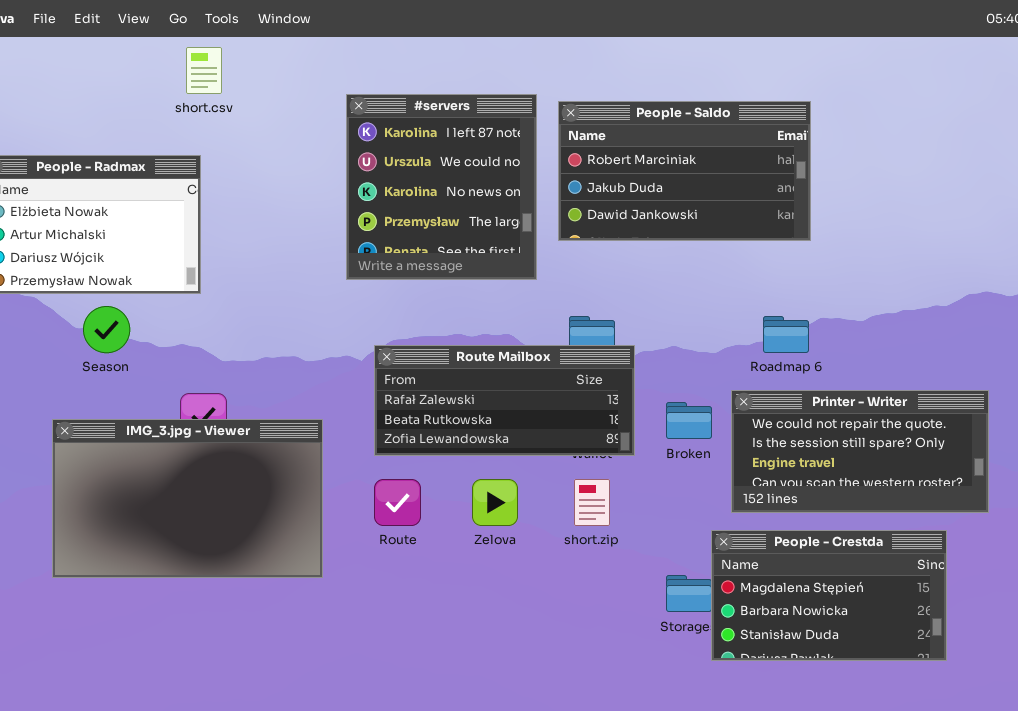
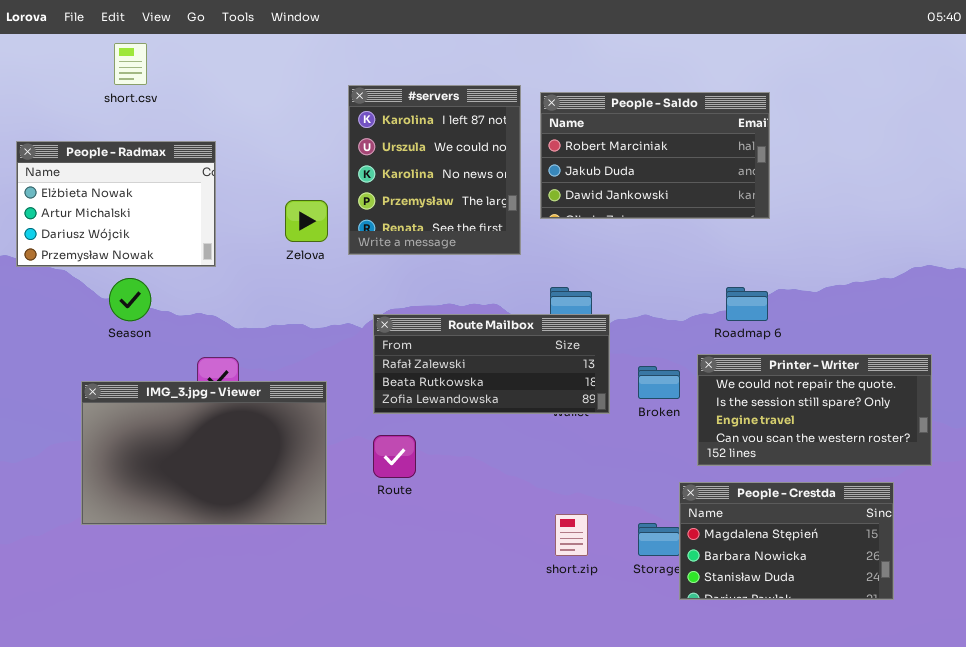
short.csv: [186,47,222,94] -> [114,43,147,85], moved
Zelova: [472,479,518,526] -> [285,200,328,242], moved
short.zip: [574,479,610,526] -> [555,514,588,556], moved

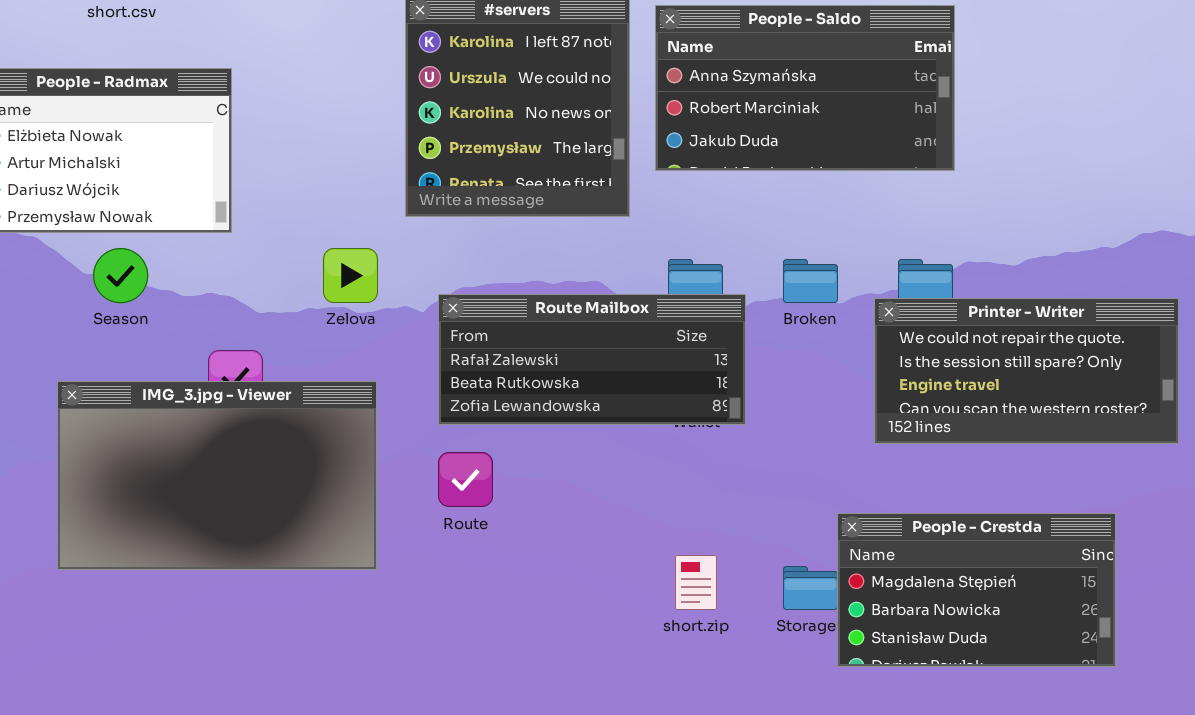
People - Saldo: [540,92,770,219] -> [655,5,955,171], scrolled up 1 row
Zelova: [285,200,328,242] -> [323,248,378,303], moved
Printer - Writer: [697,354,932,466] -> [874,298,1179,444], moved
Broken: [638,366,680,399] -> [783,259,838,303], moved

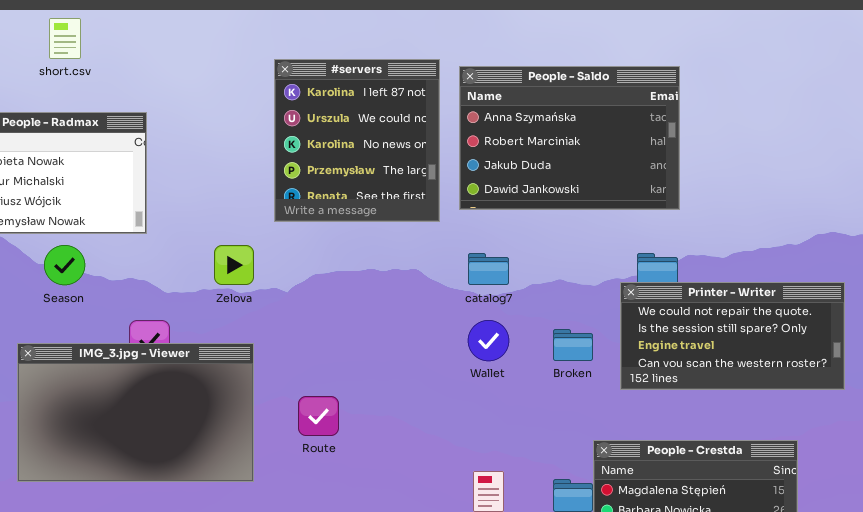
People - Saldo: [655,5,955,171] -> [459,66,680,210], resized
Broken: [783,259,838,303] -> [553,329,593,361], moved
Route Mailbox: [438,294,746,425] -> none, closed

